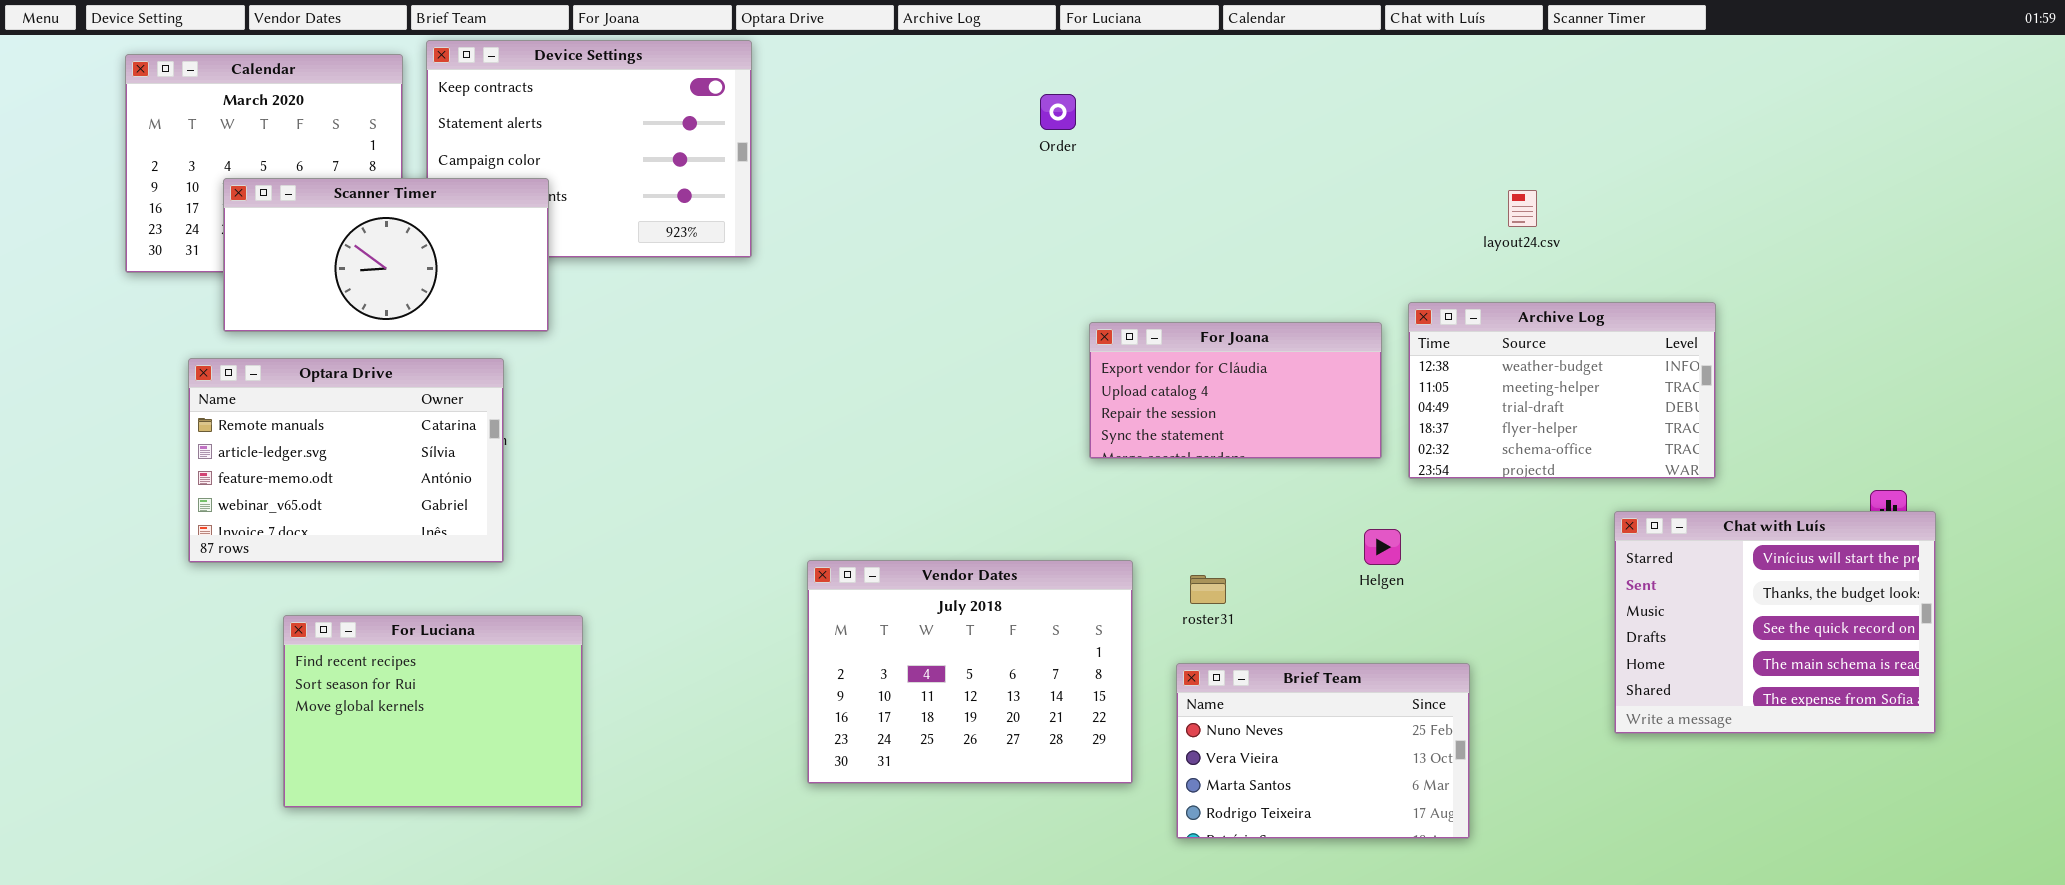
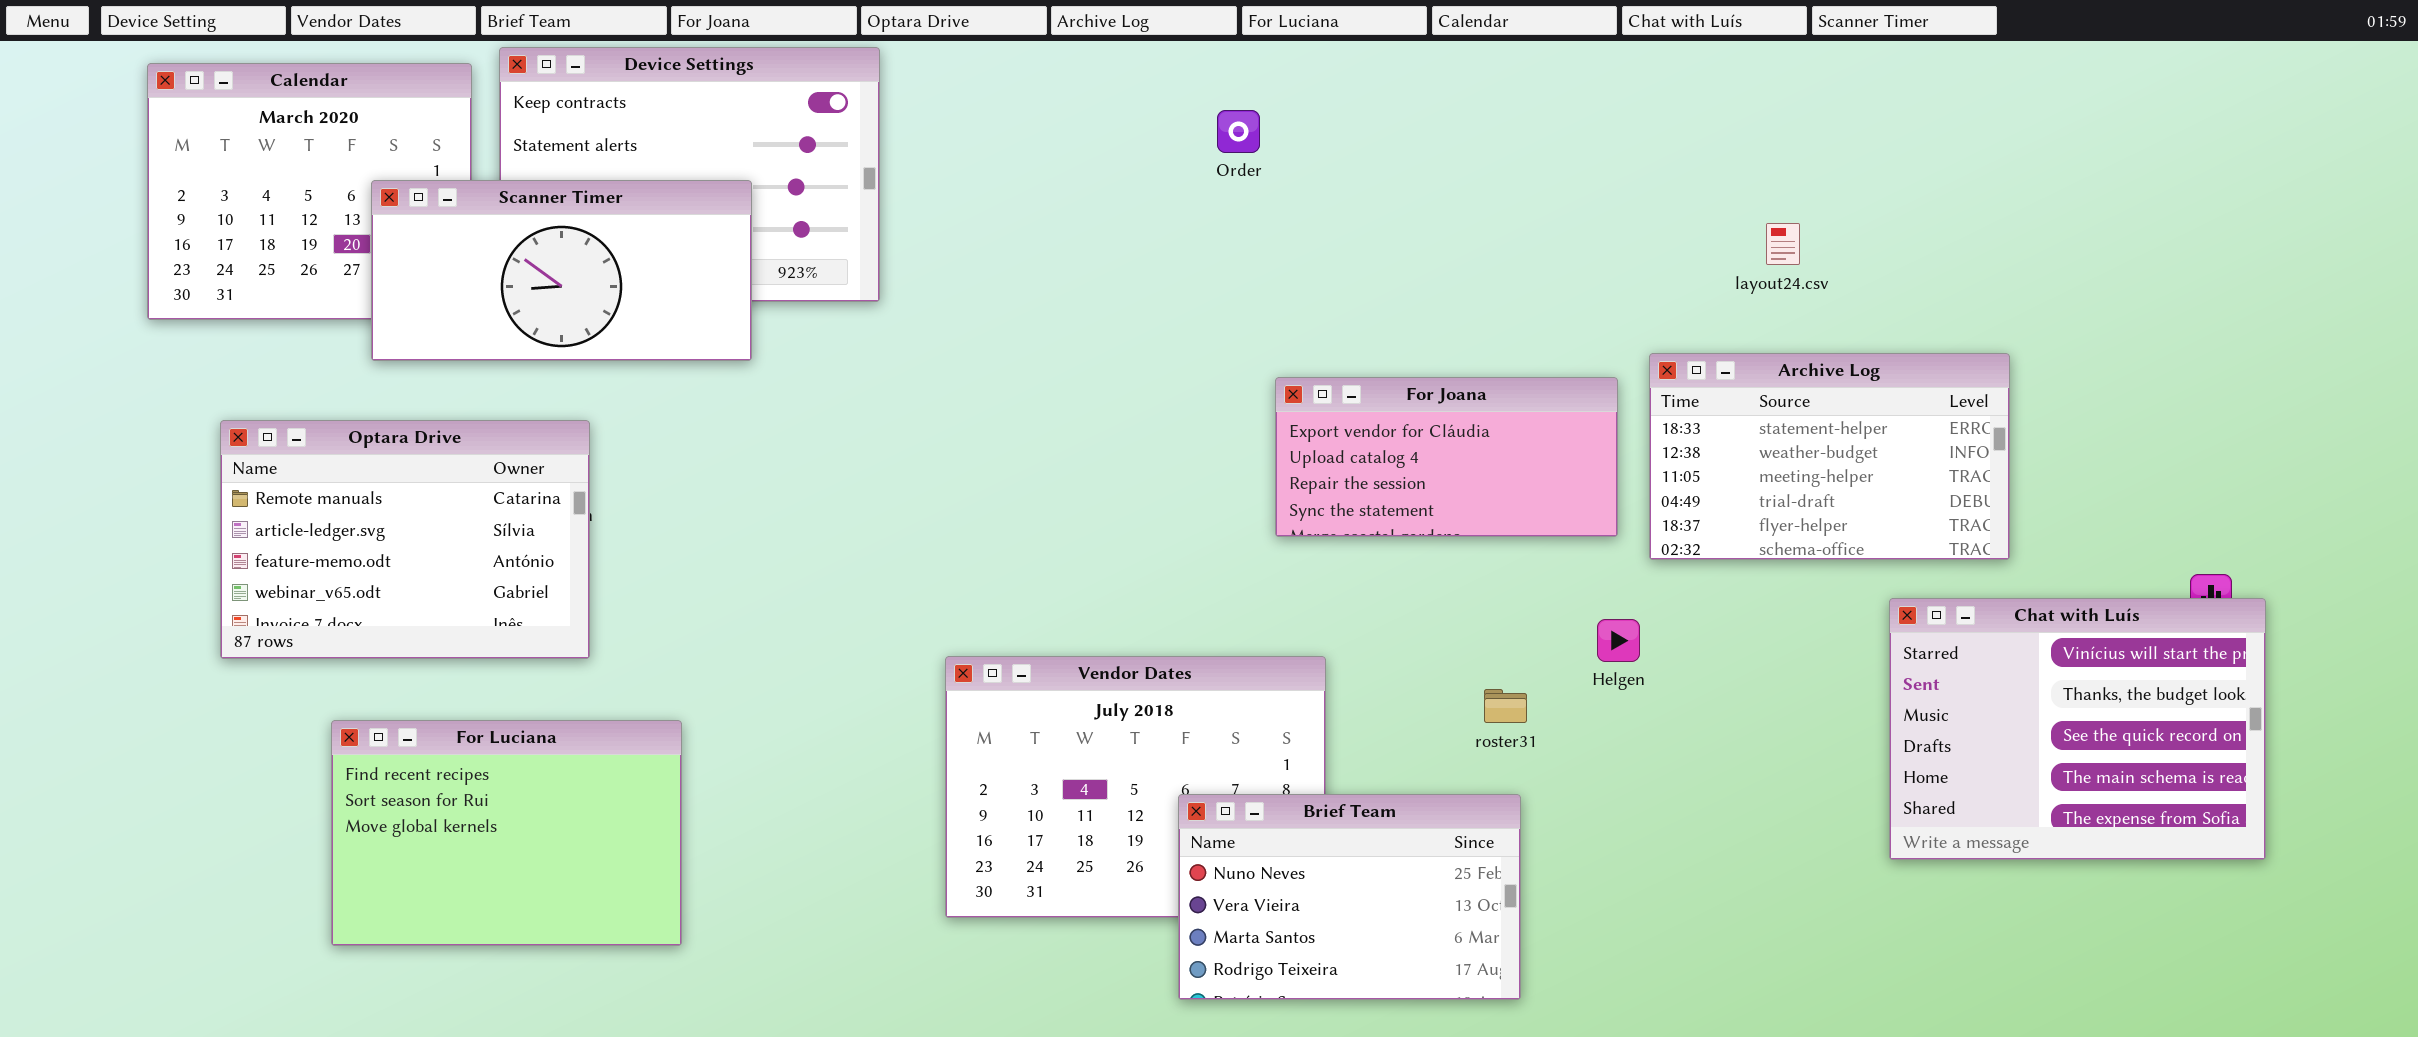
Scanner Timer: [223,178,549,332] -> [371,180,752,361], moved
Archive Log: [1408,302,1716,479] -> [1649,353,2010,560], scrolled up 1 row
roster31: [1190,575,1226,604] -> [1484,689,1527,723], moved
Brief Team: [1176,663,1470,839] -> [1178,794,1521,1000], moved

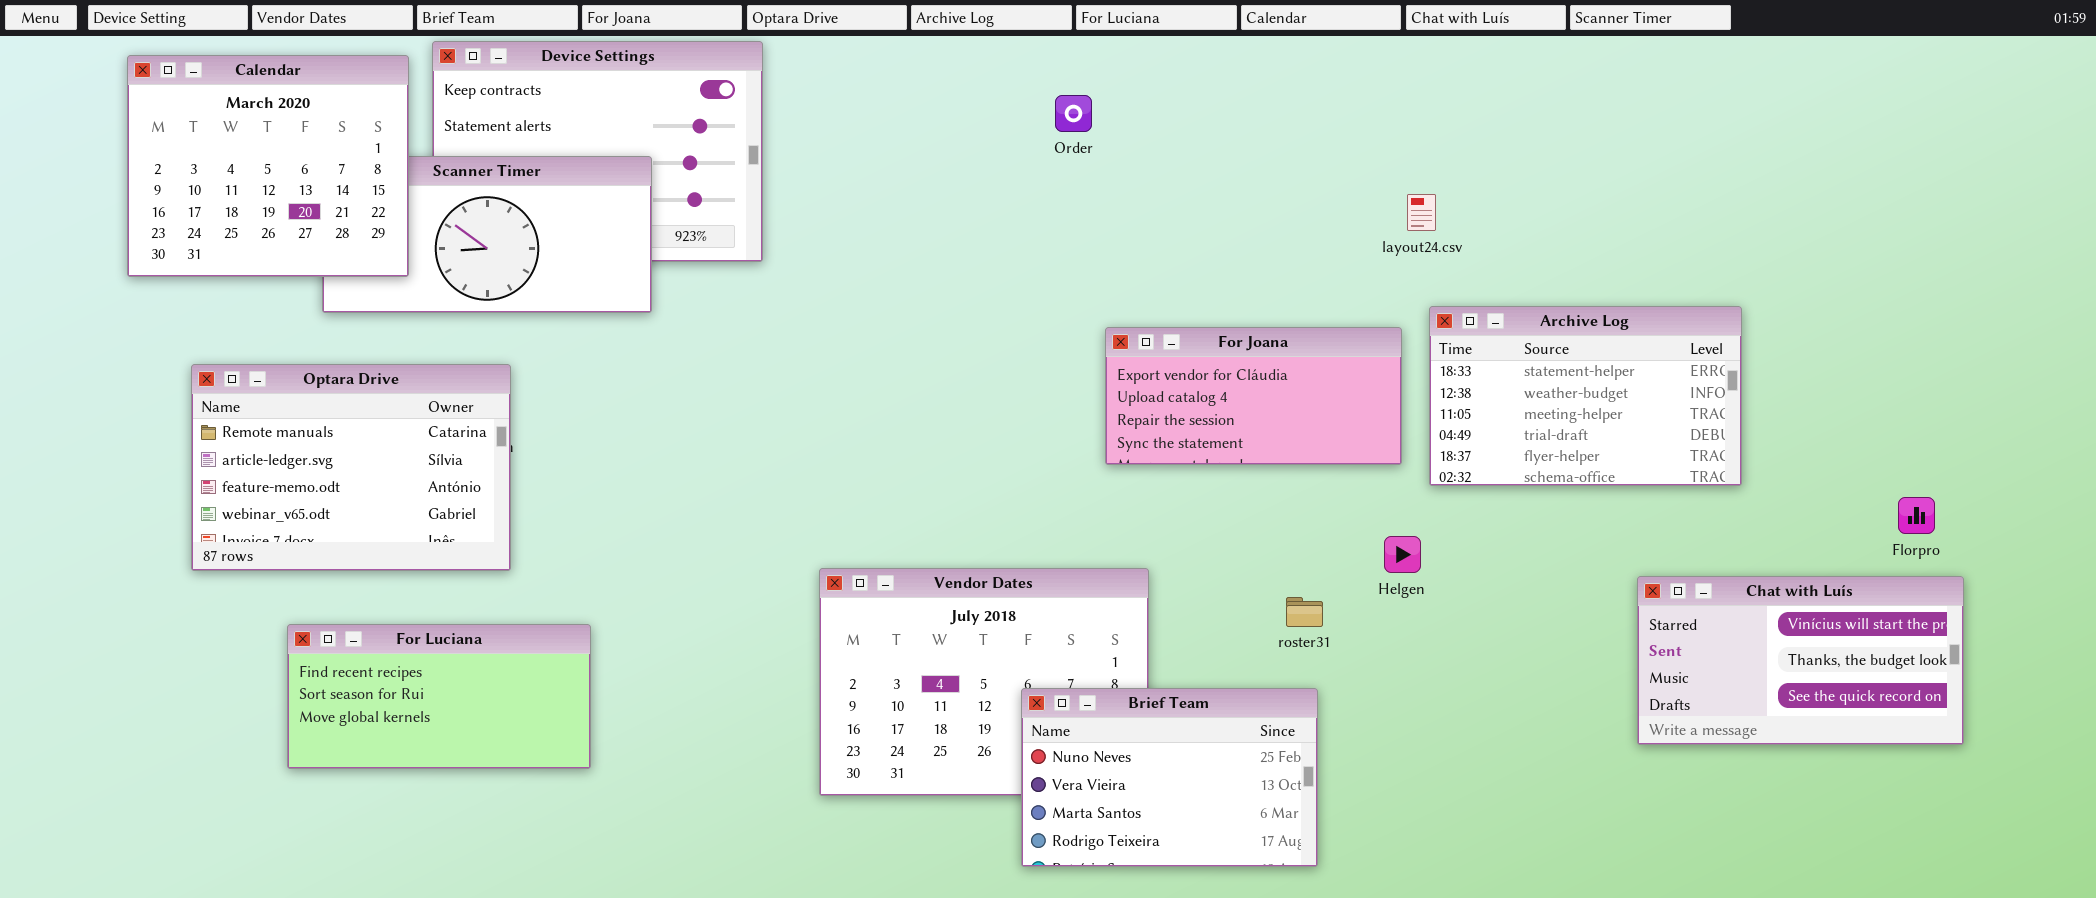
Calendar: [147,63,472,320] -> [127,55,409,277], raised
layout24.csv: [1766,223,1800,265] -> [1407,194,1436,231], moved
Chat with Luís: [1889,598,2266,860] -> [1637,576,1964,745], resized
For Luciana: [331,720,682,946] -> [287,624,591,769], resized

